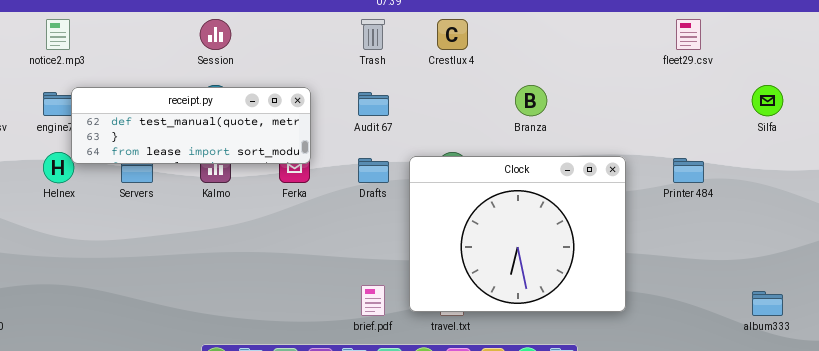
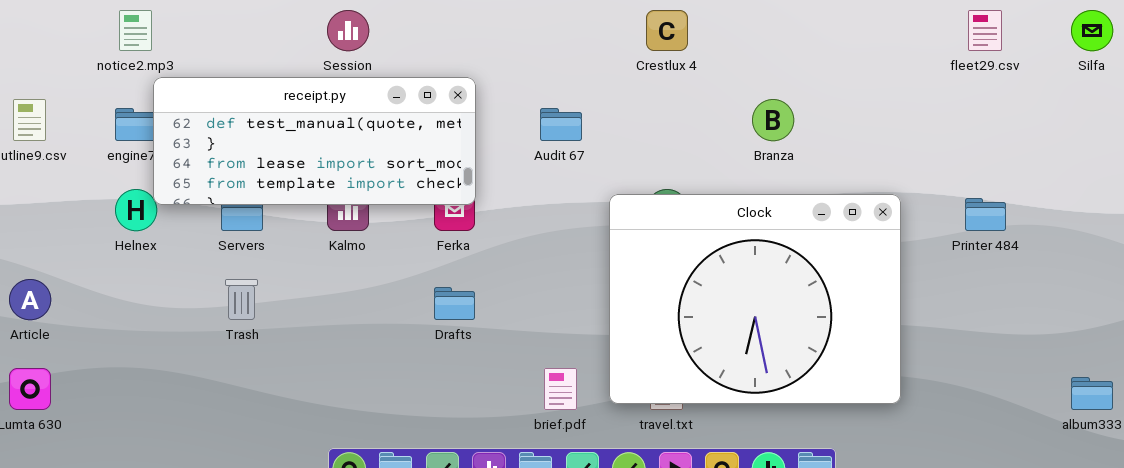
Trash: [361,19,385,50] -> [225,279,258,320], moved
Silfa: [752,85,783,116] -> [1071,10,1113,51], moved
receipt.py: [71,87,311,164] -> [153,77,476,205], resized
Drafts: [358,158,389,183] -> [434,287,475,320], moved

